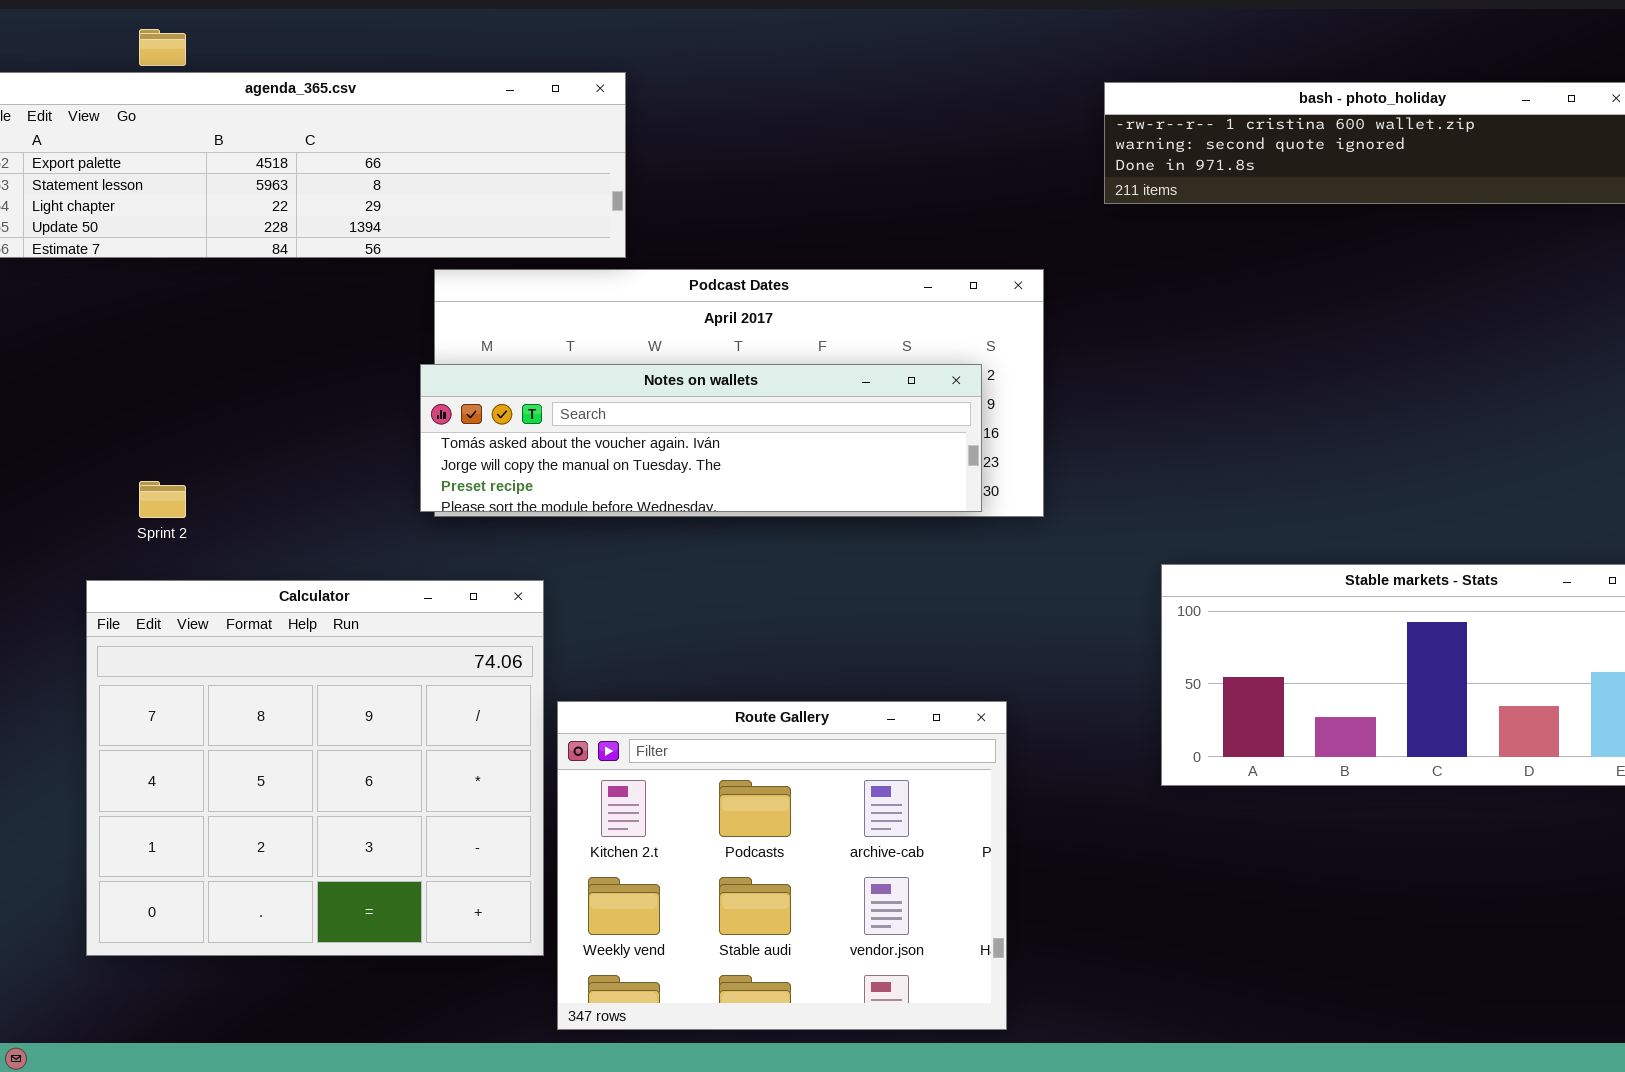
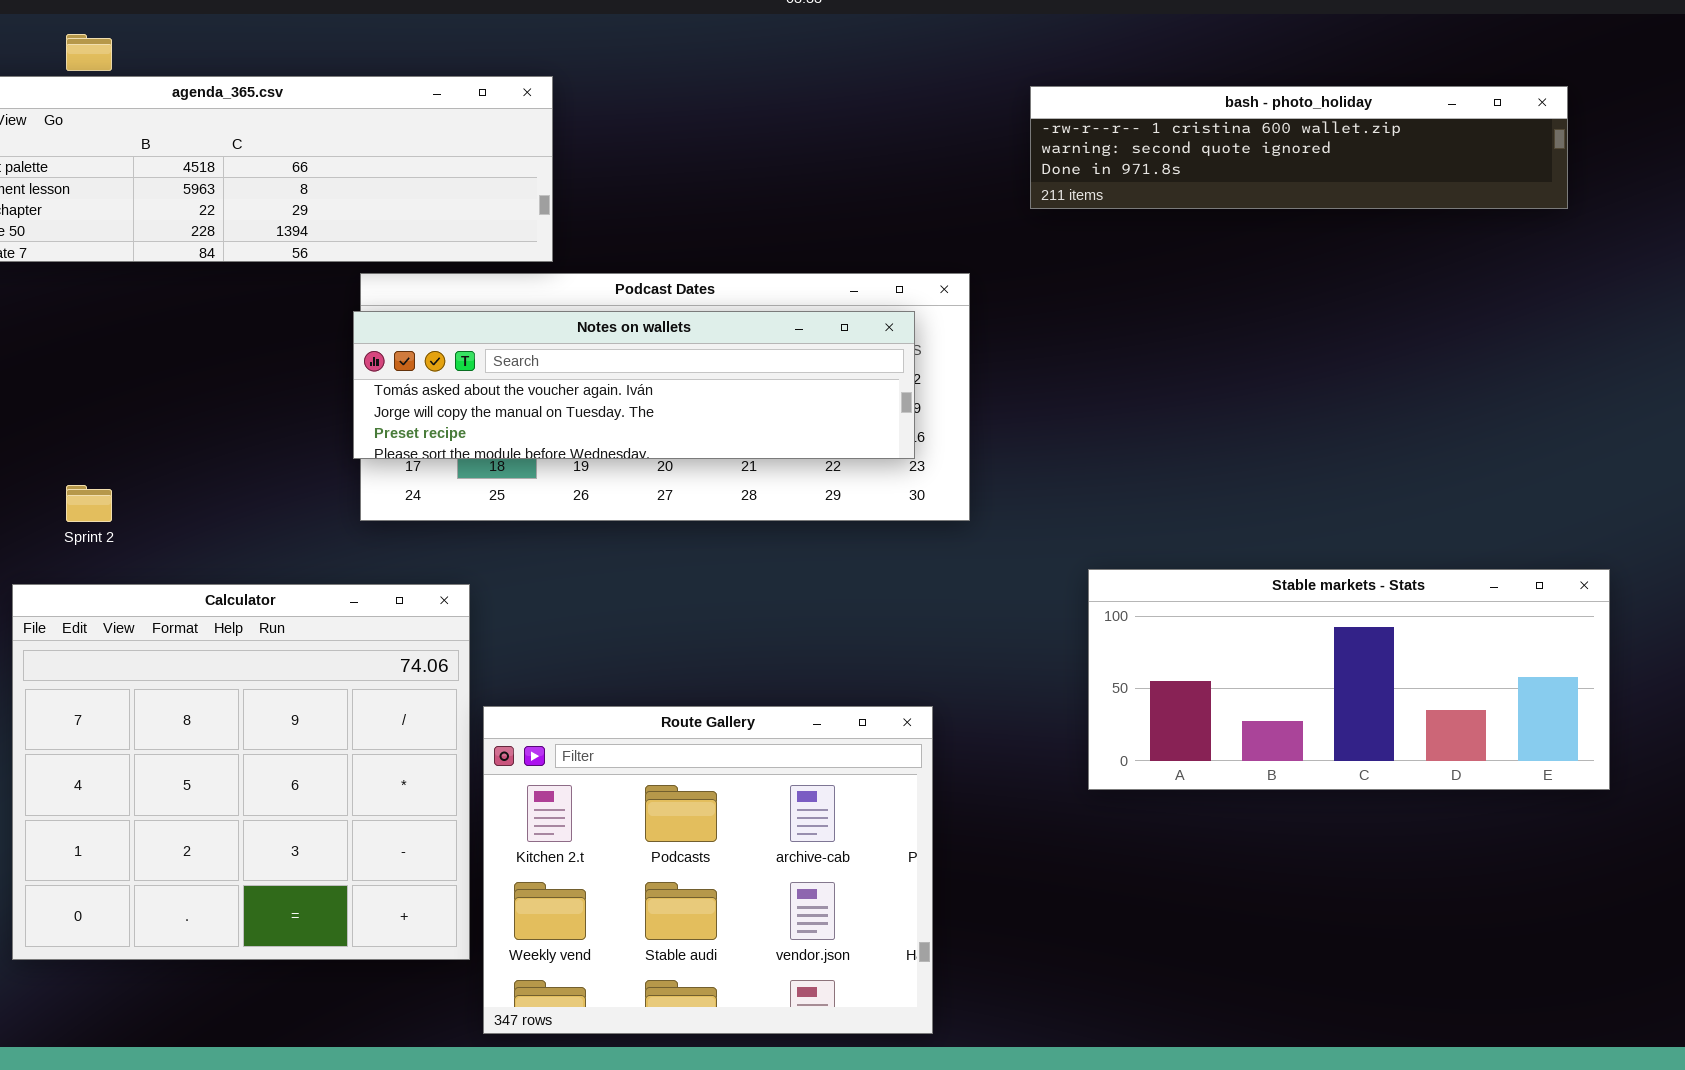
Notes on wallets: [420,364,982,512] -> [353,311,915,459], moved

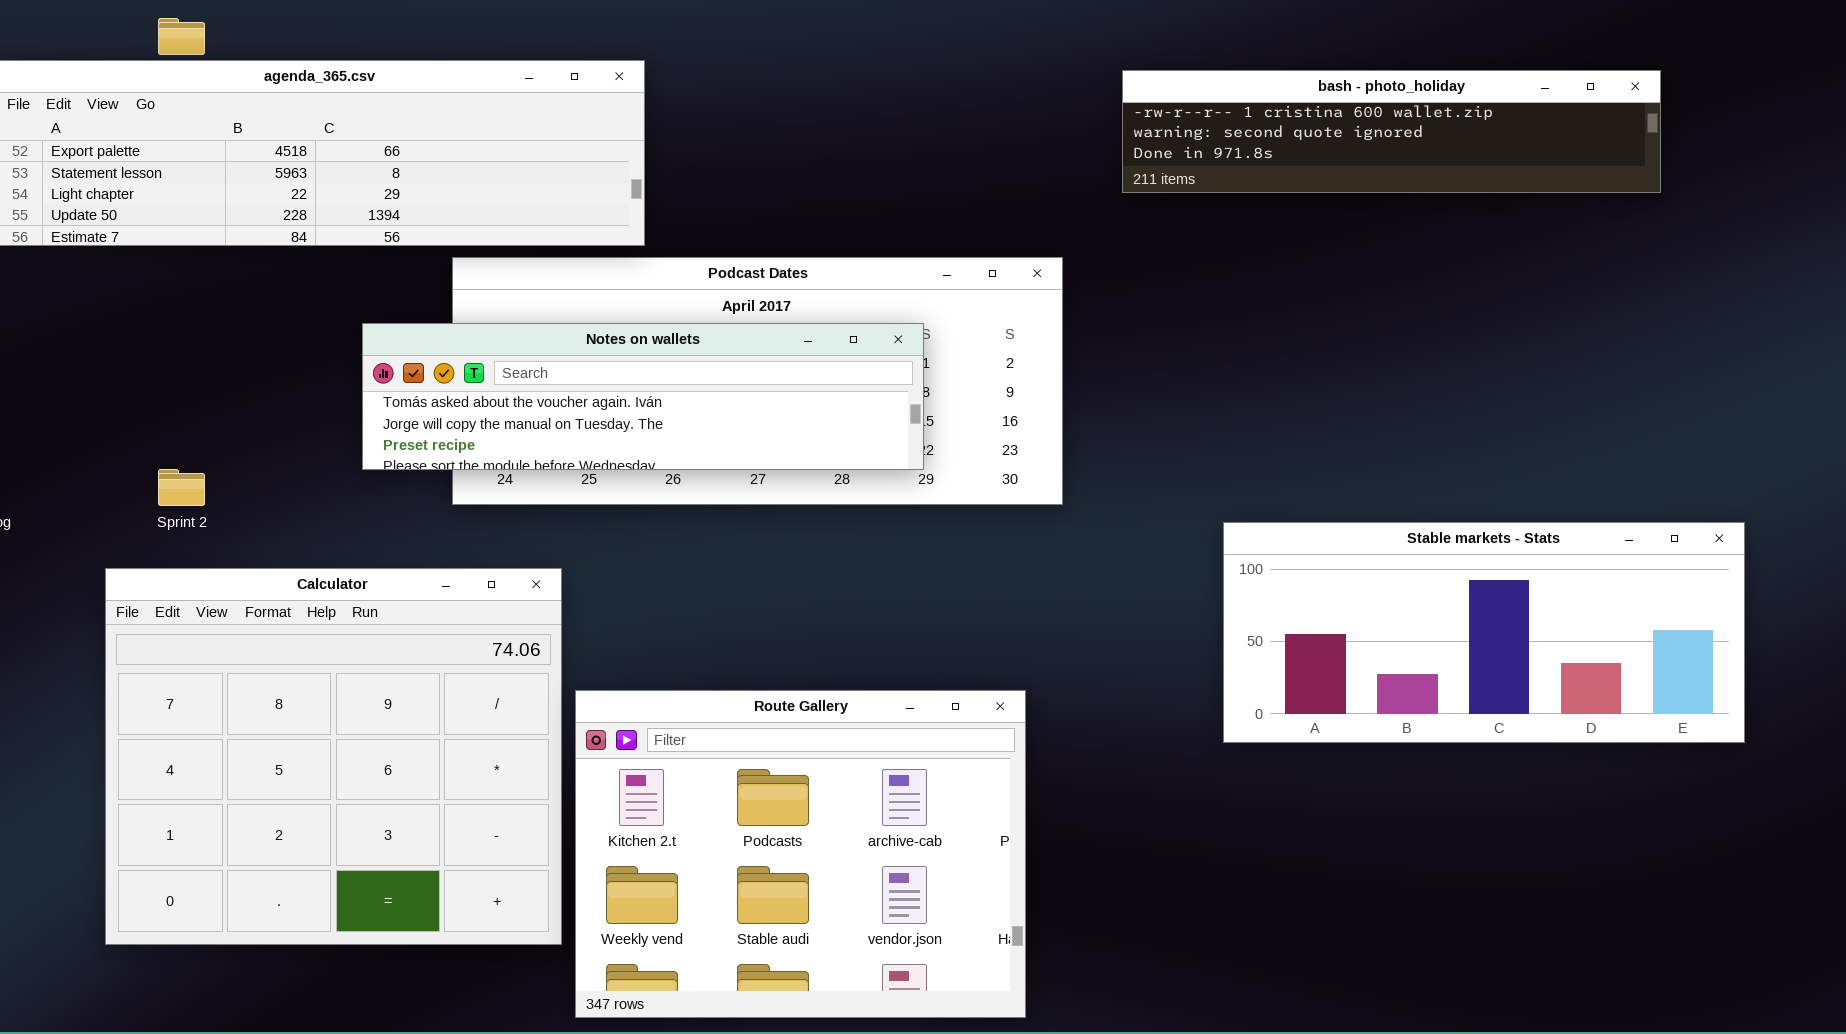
Notes on wallets: [353,311,915,459] -> [362,323,924,470], moved
Stable markets - Stats: [1088,569,1610,790] -> [1223,522,1745,743], moved

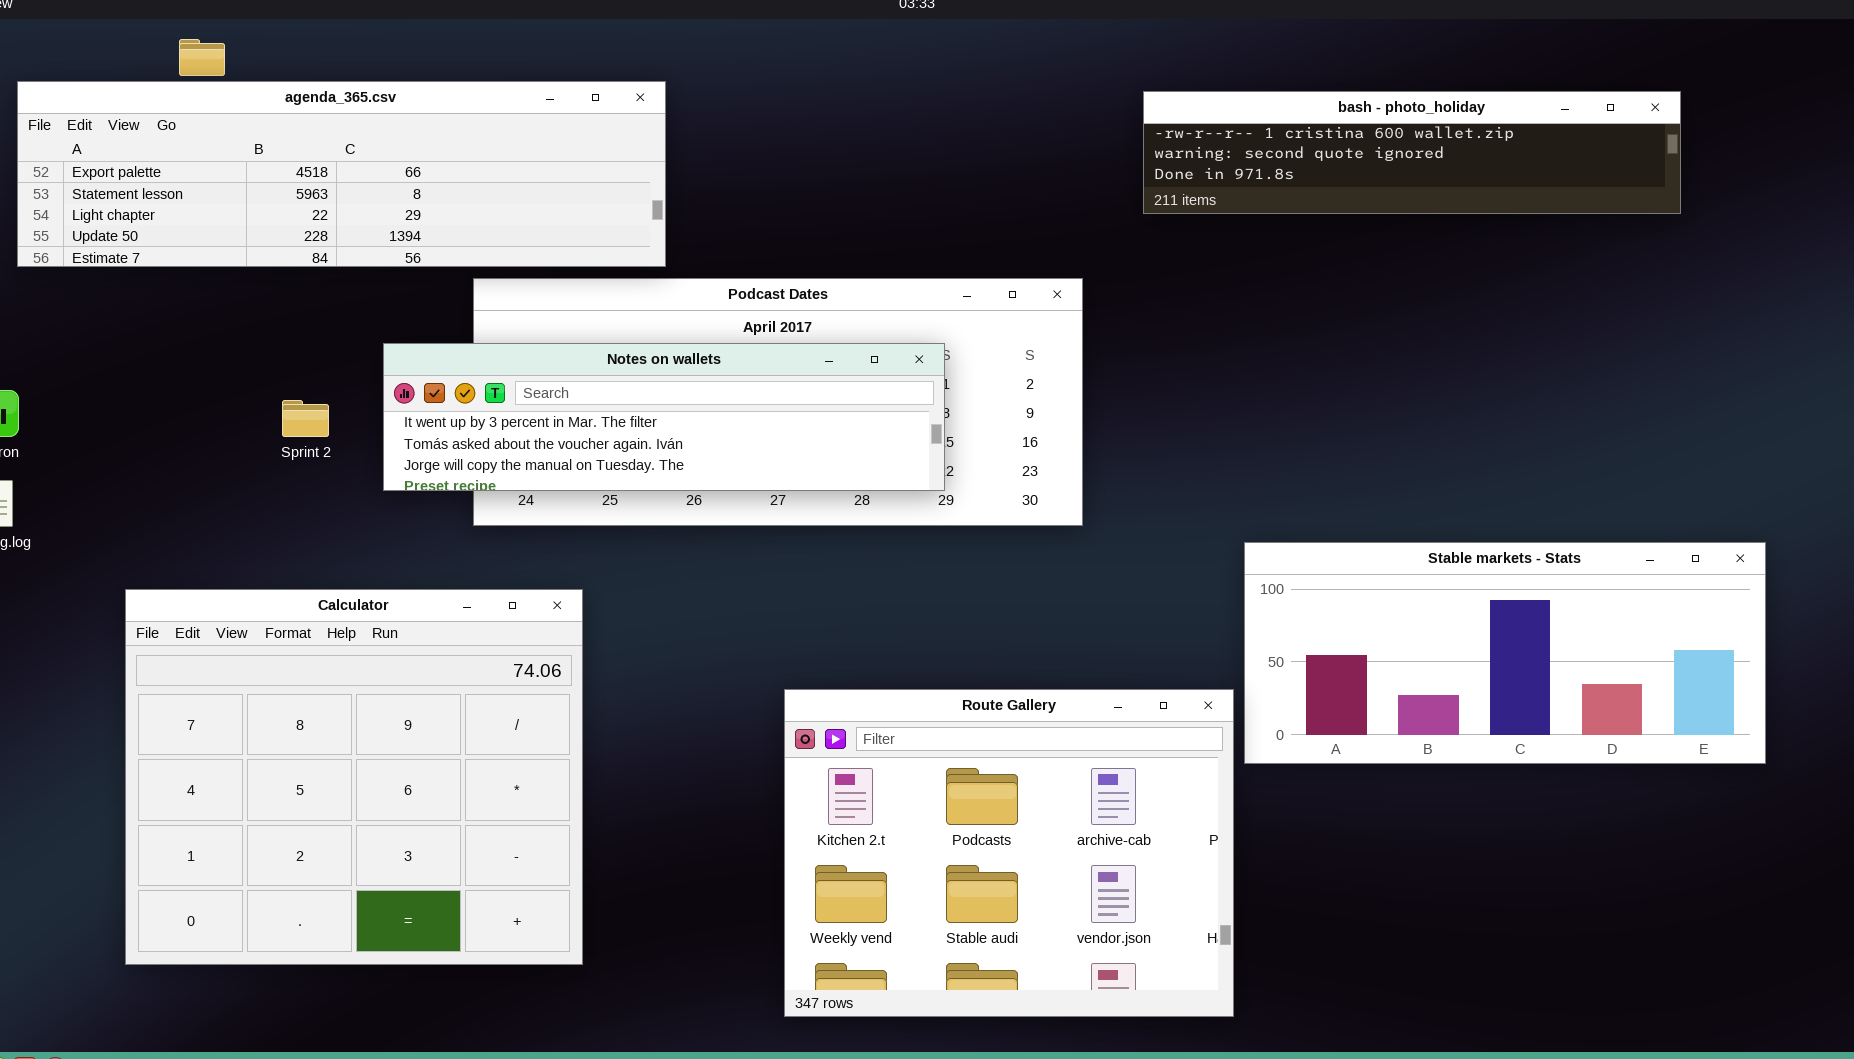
Notes on wallets: [362,323,924,470] -> [383,343,945,491], scrolled up 1 row
Sprint 2: [158,469,205,506] -> [282,400,329,437], moved
Route Gallery: [575,690,1026,1018] -> [784,689,1234,1017], moved

